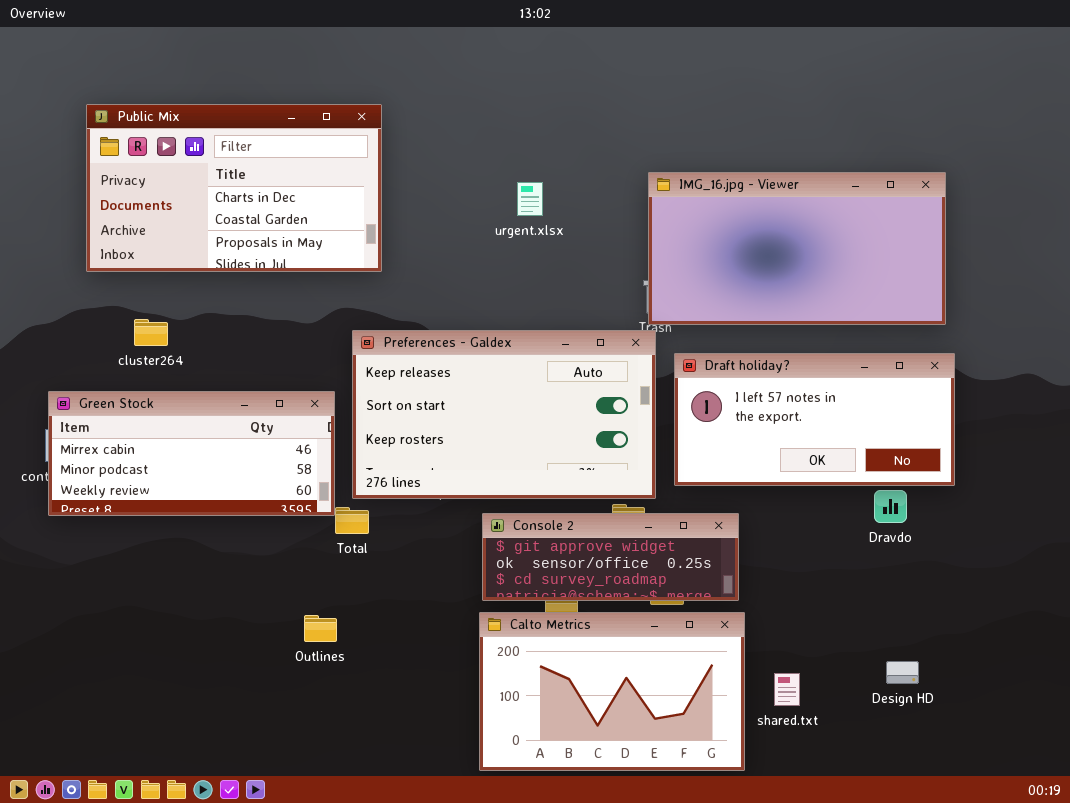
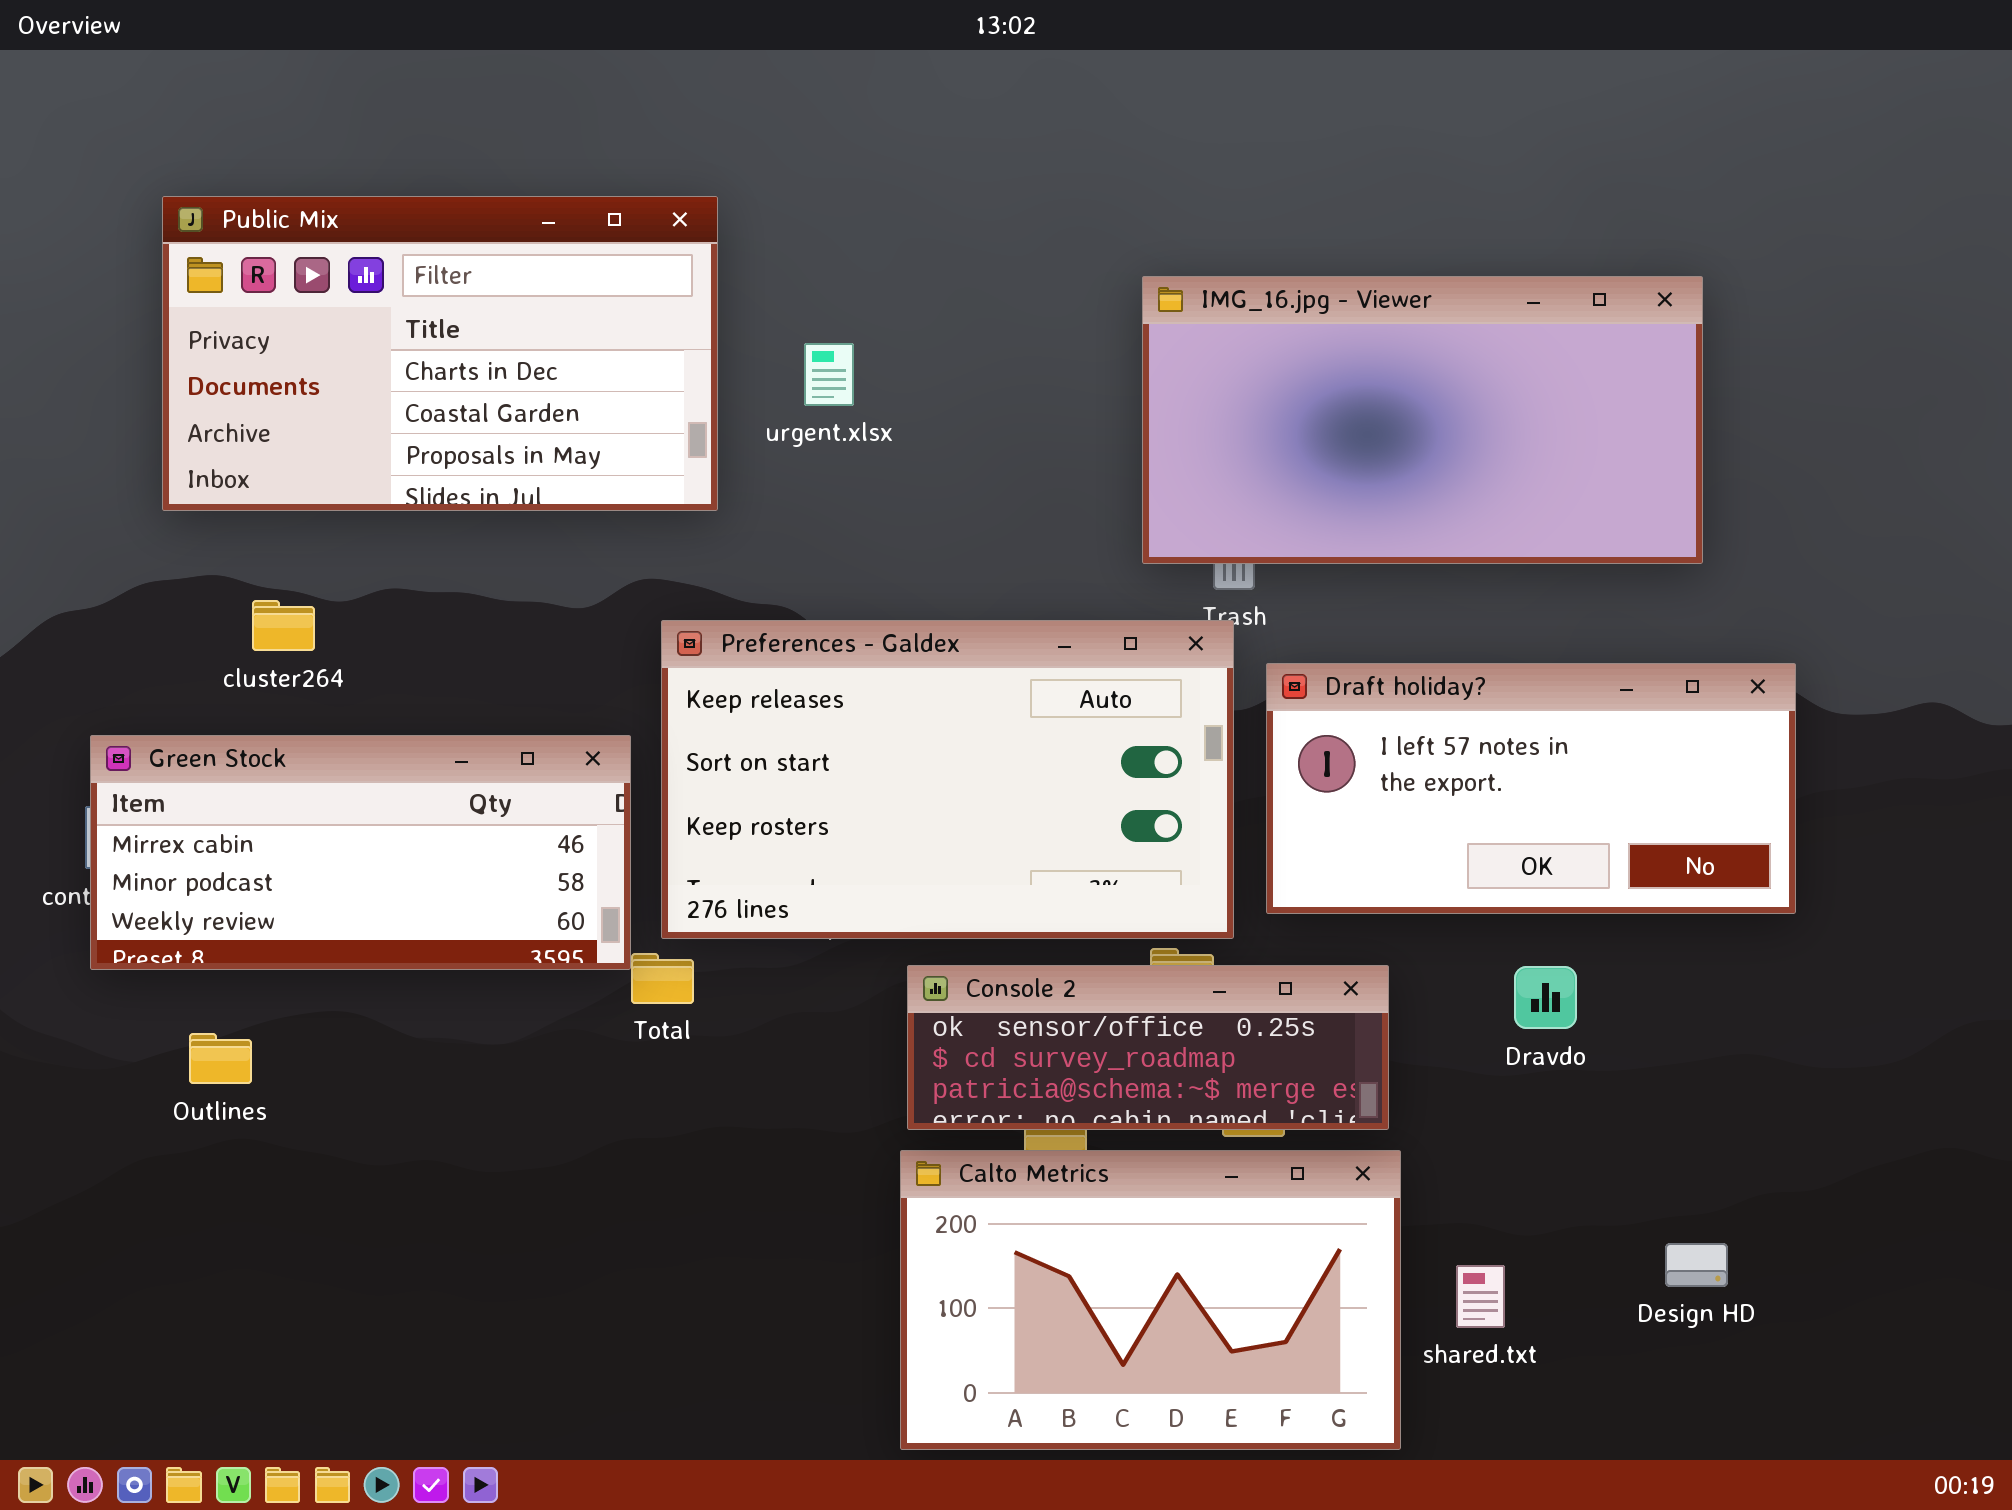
IMG_16.jpg - Viewer: [648,172,946,325] -> [1142,276,1703,564], moved
urgent.xlsx: [517,182,543,216] -> [804,343,854,406], moved
Dravdo: [874,490,907,523] -> [1514,966,1577,1029], moved
Console 2: [482,513,739,601] -> [907,965,1389,1130], scrolled down 1 row
Outlines: [304,615,337,642] -> [189,1033,252,1084], moved

